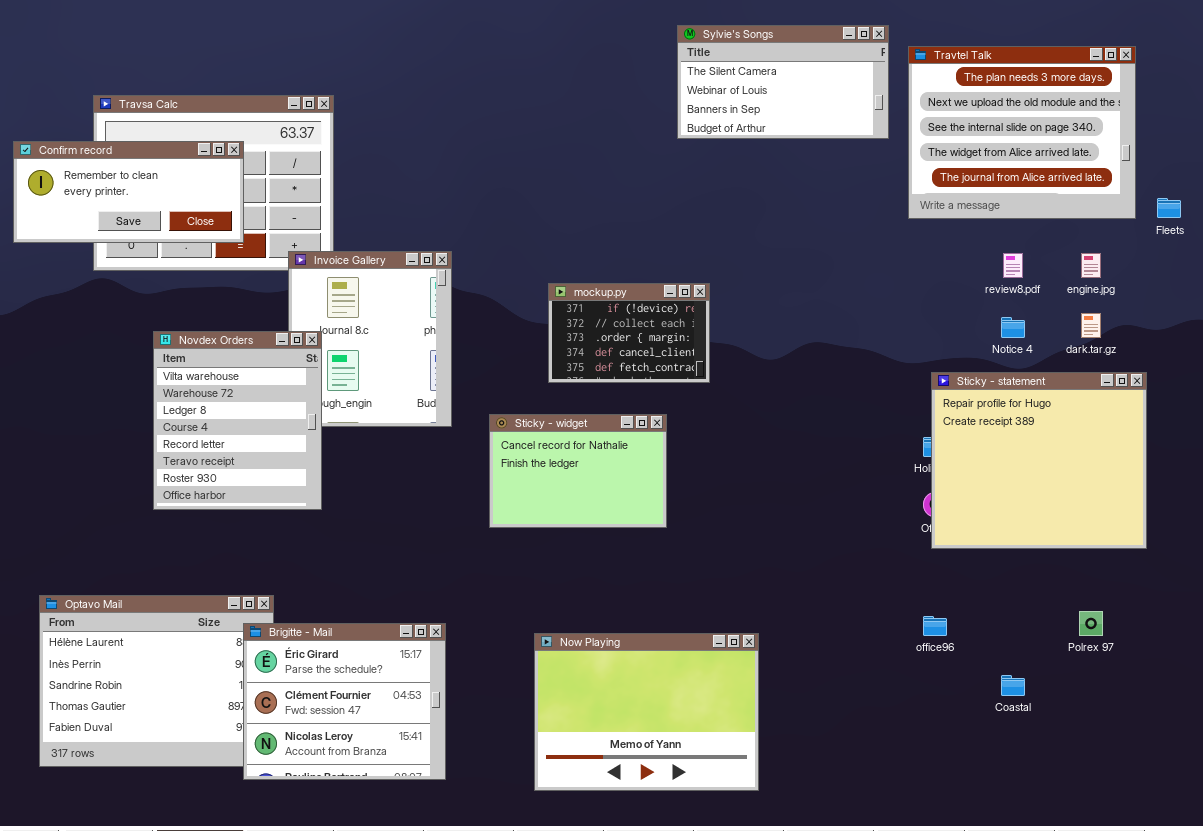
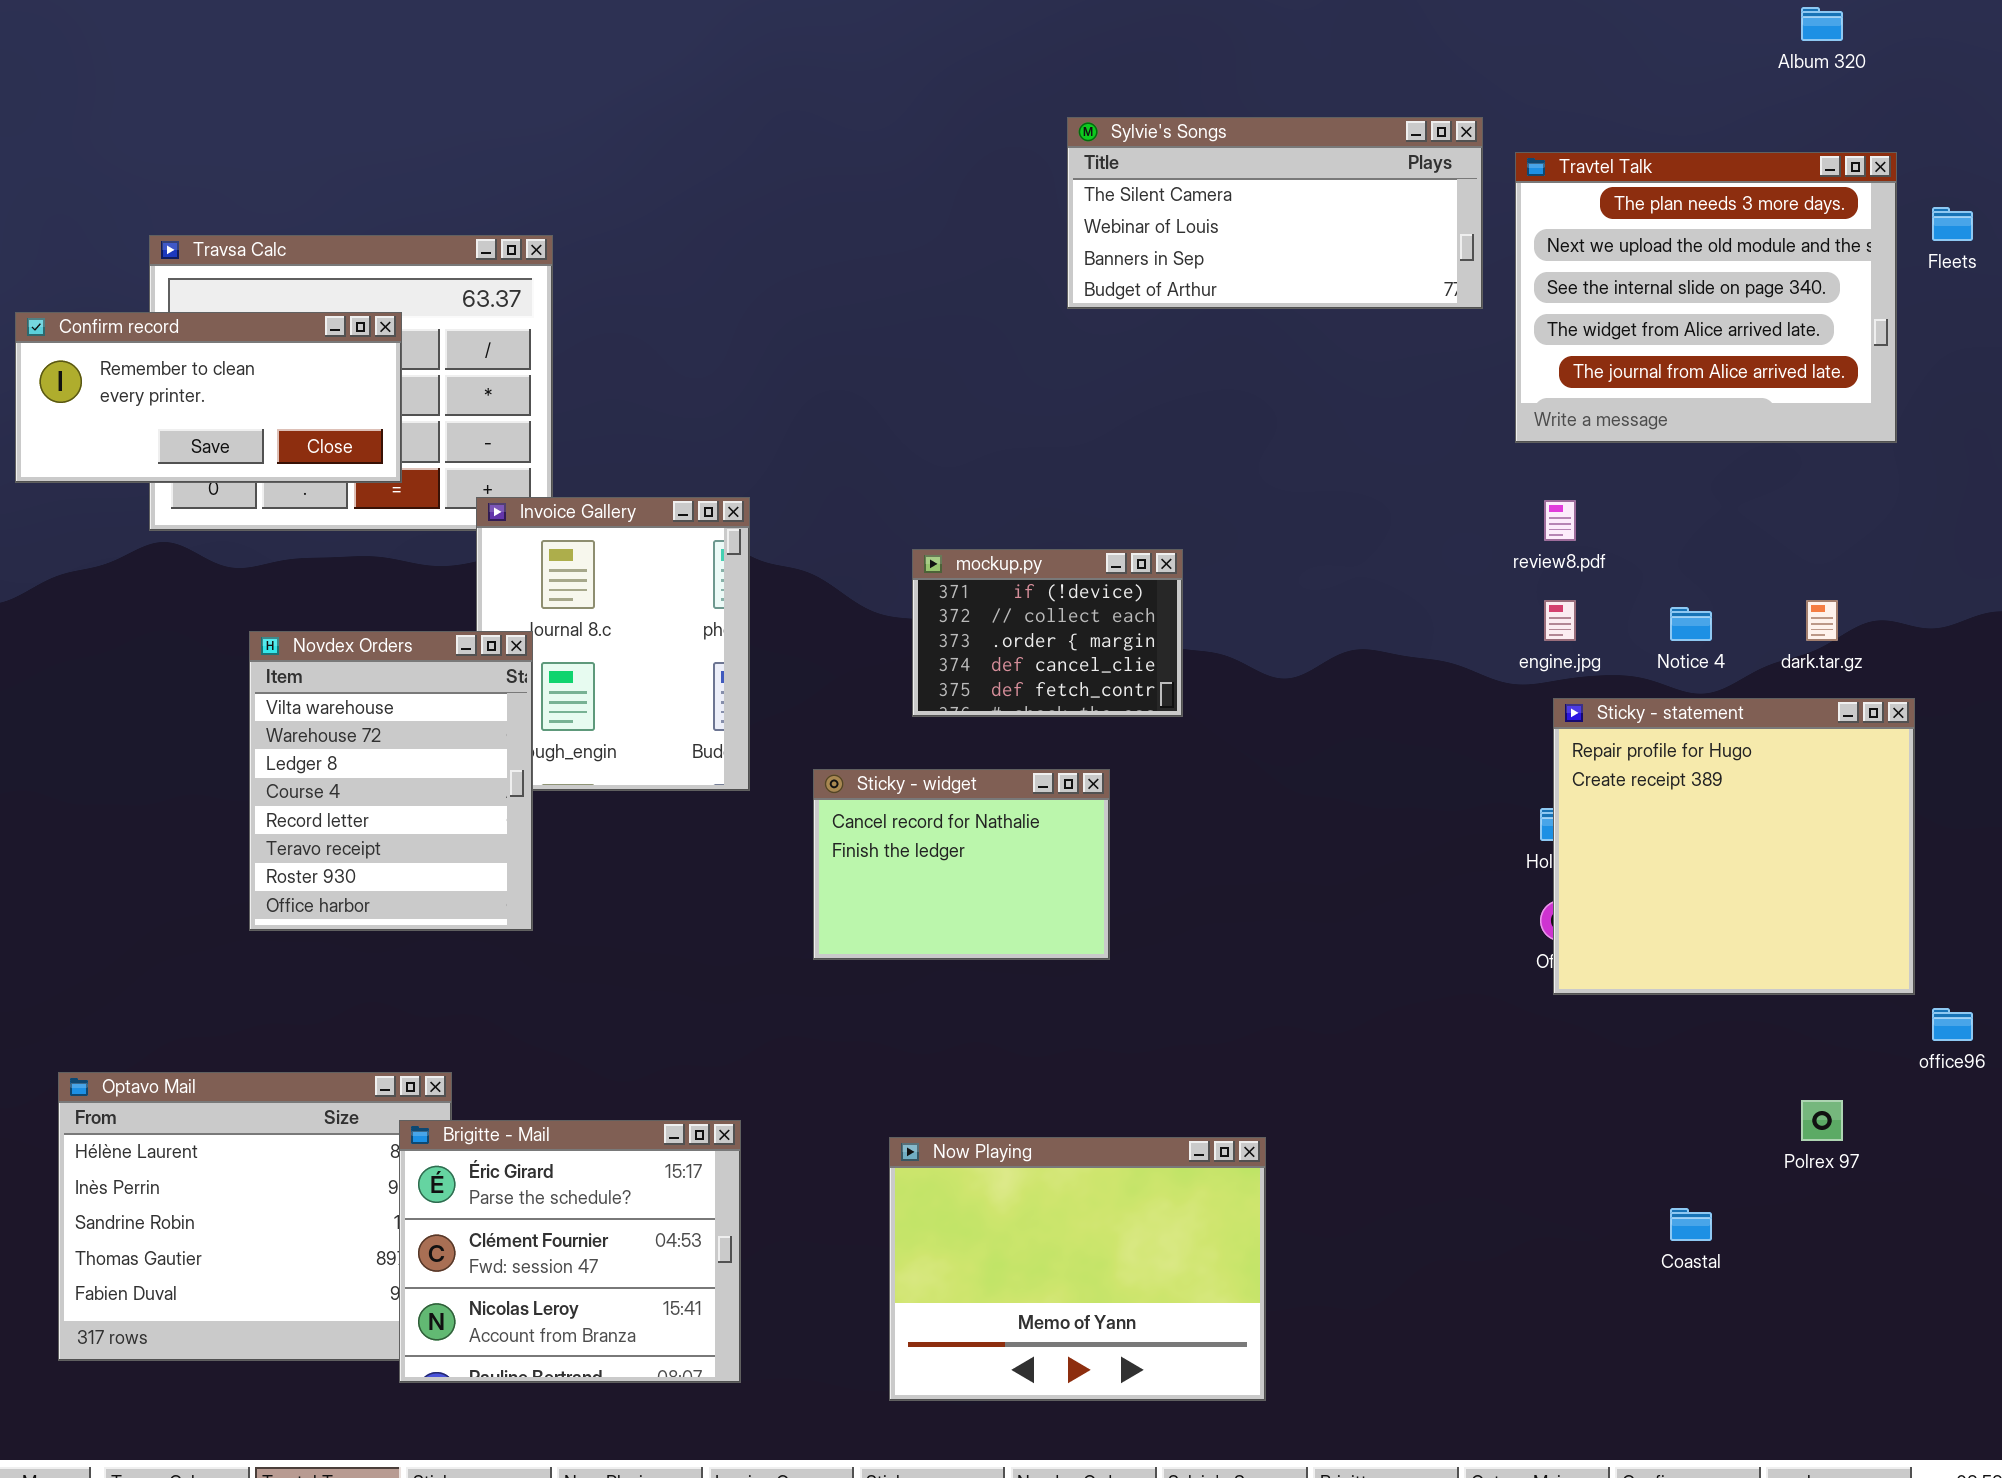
Sylvie's Songs: [677,25,889,139] -> [1067,117,1483,309], resized
Fleets: [1157,198,1181,218] -> [1932,207,1973,241], moved
review8.pdf: [1003,253,1023,278] -> [1544,500,1576,541], moved
engine.jpg: [1081,253,1101,278] -> [1544,600,1576,641], moved
office96: [923,616,947,636] -> [1932,1008,1973,1041], moved

